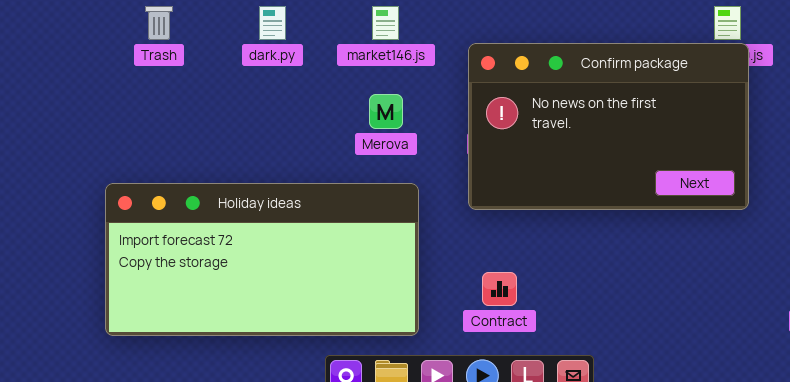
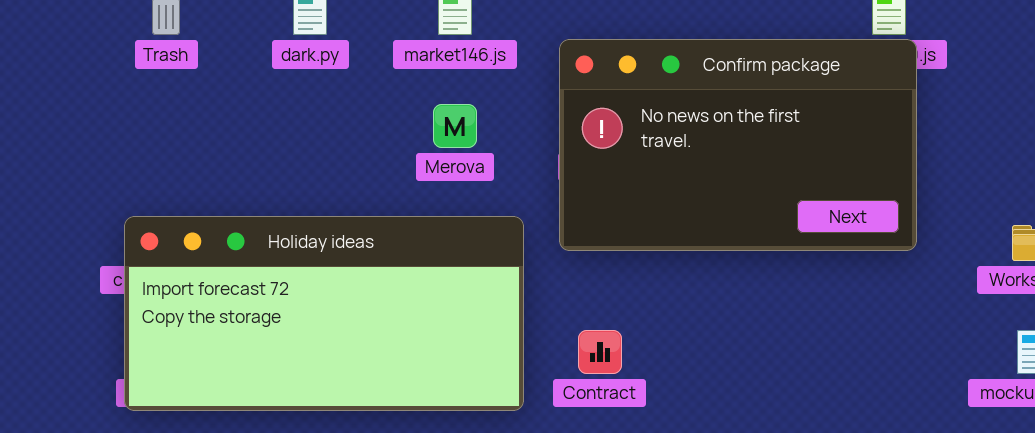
Holiday ideas: [105,183,419,336] -> [124,216,524,411], moved

